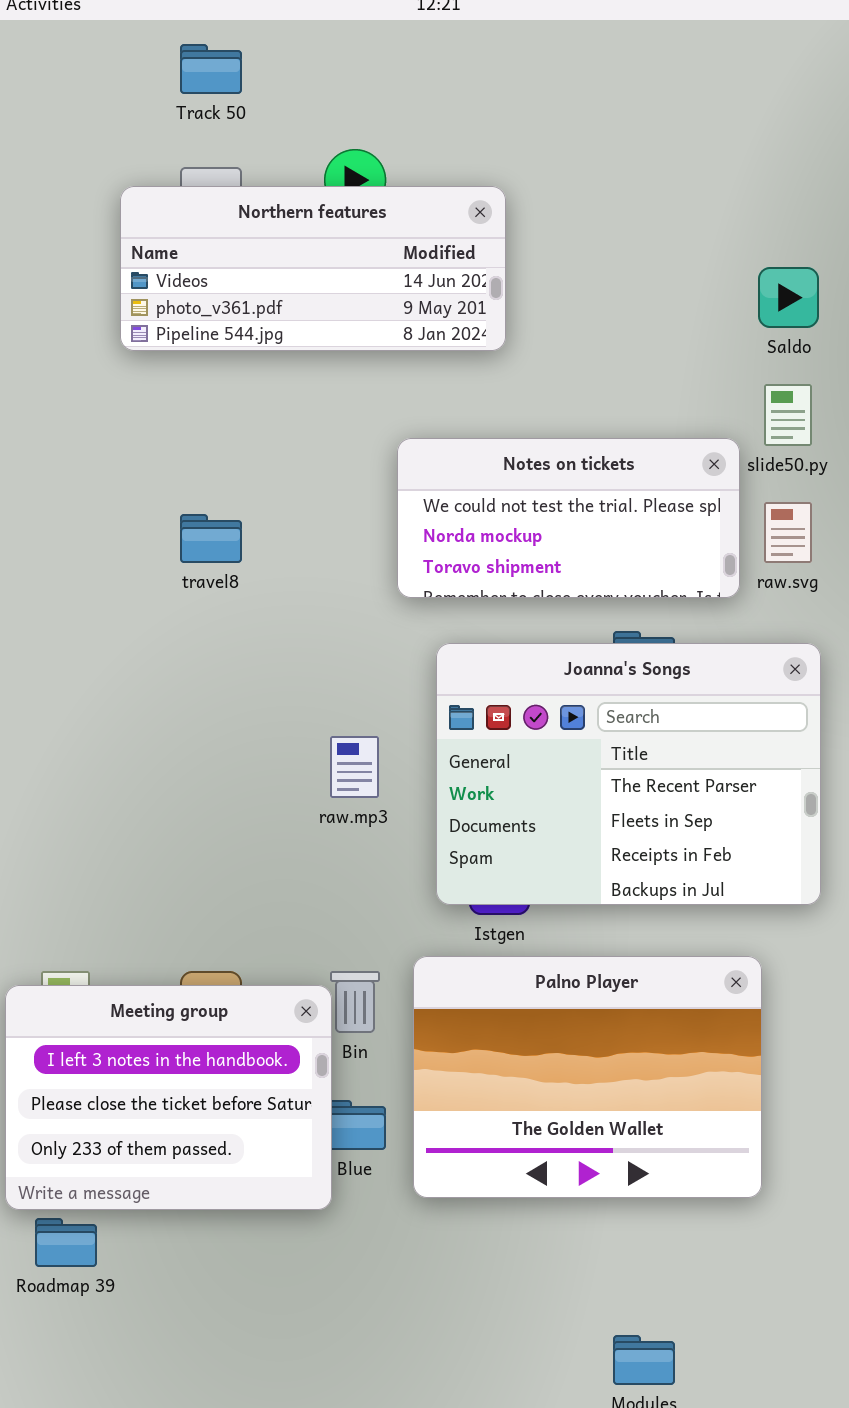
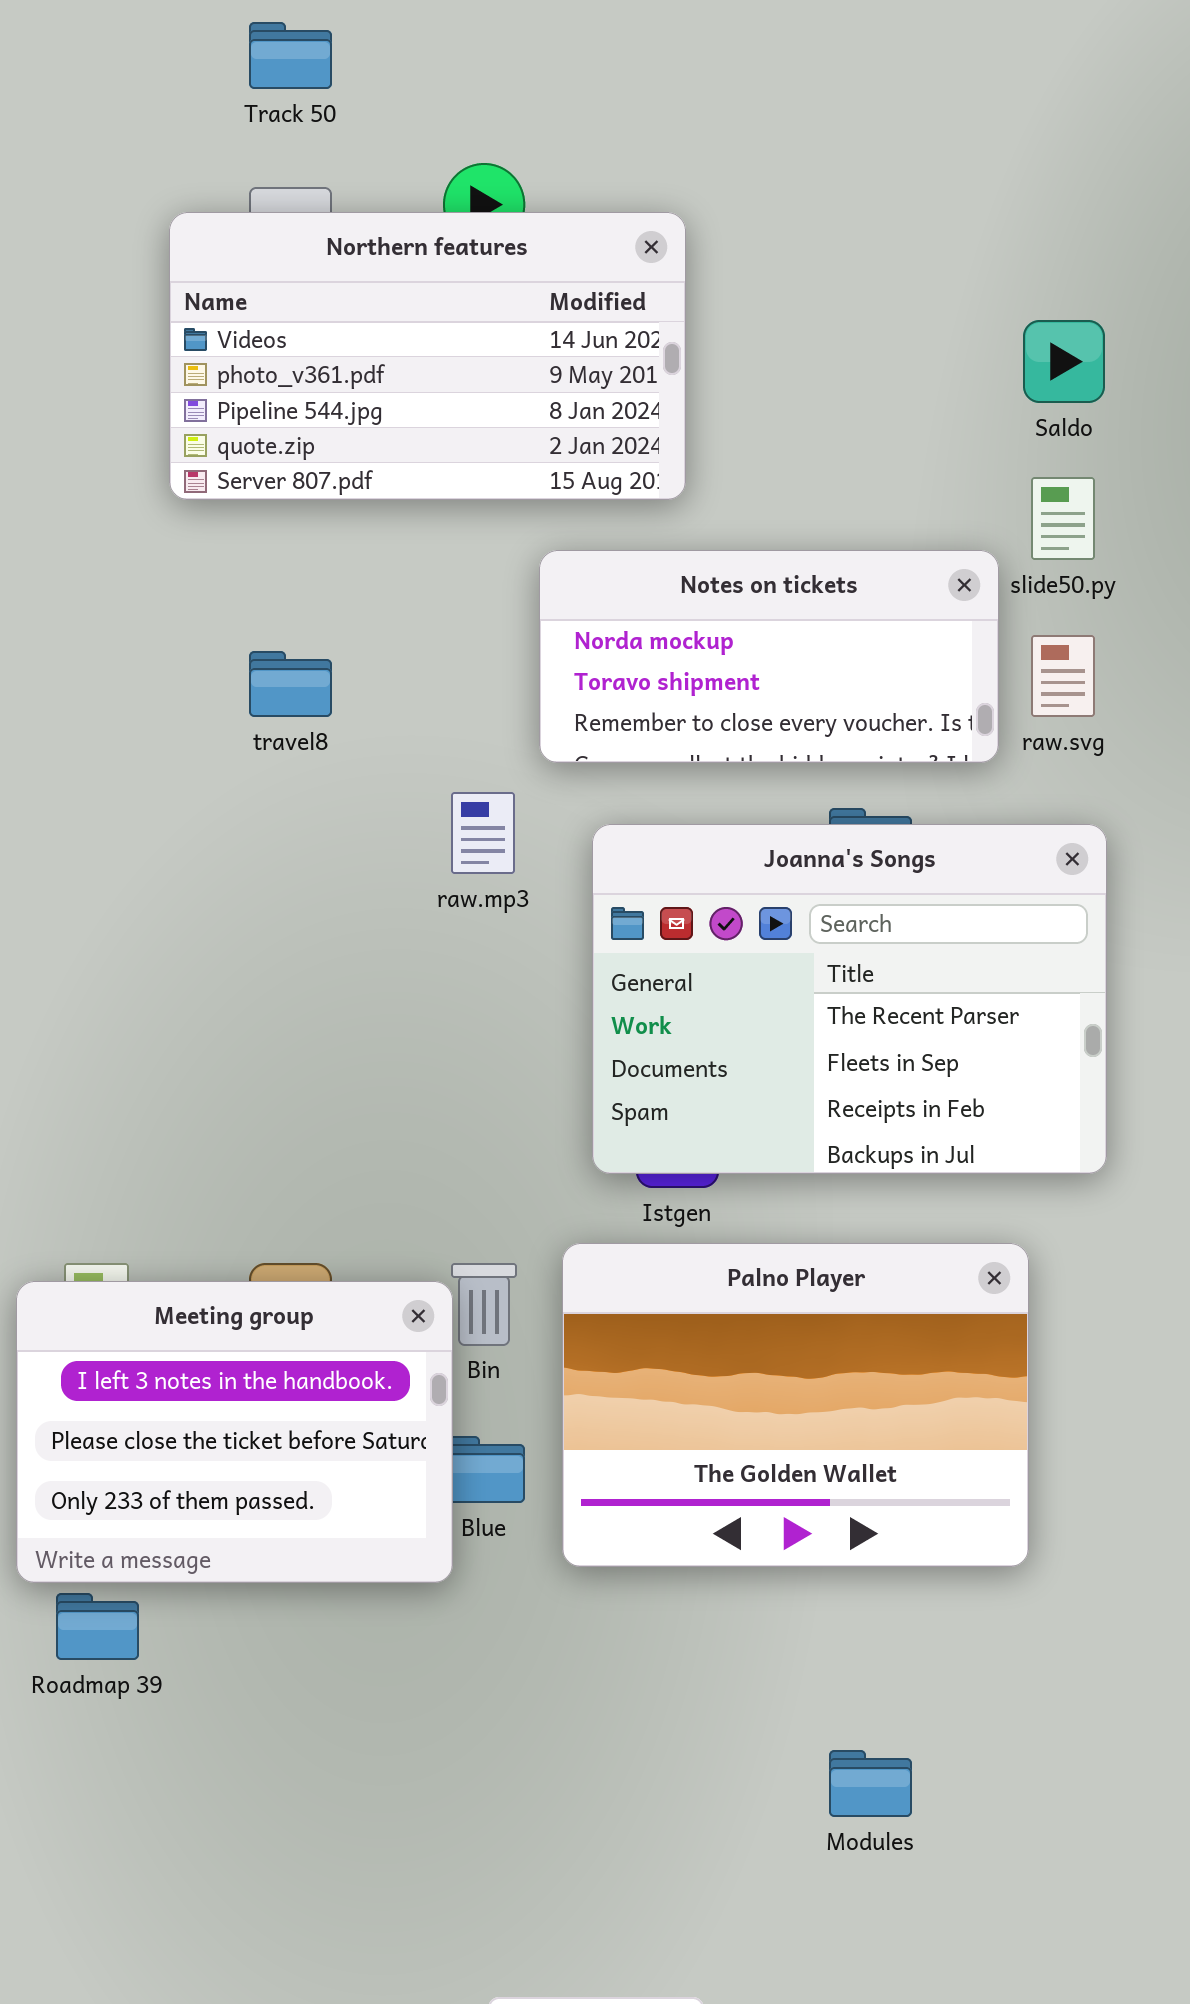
Northern features: [120,186,506,351] -> [169,212,686,500], resized
Notes on tickets: [397,438,740,598] -> [539,550,999,763], scrolled down 1 row
raw.mp3: [330,736,379,798] -> [451,792,515,874], moved

